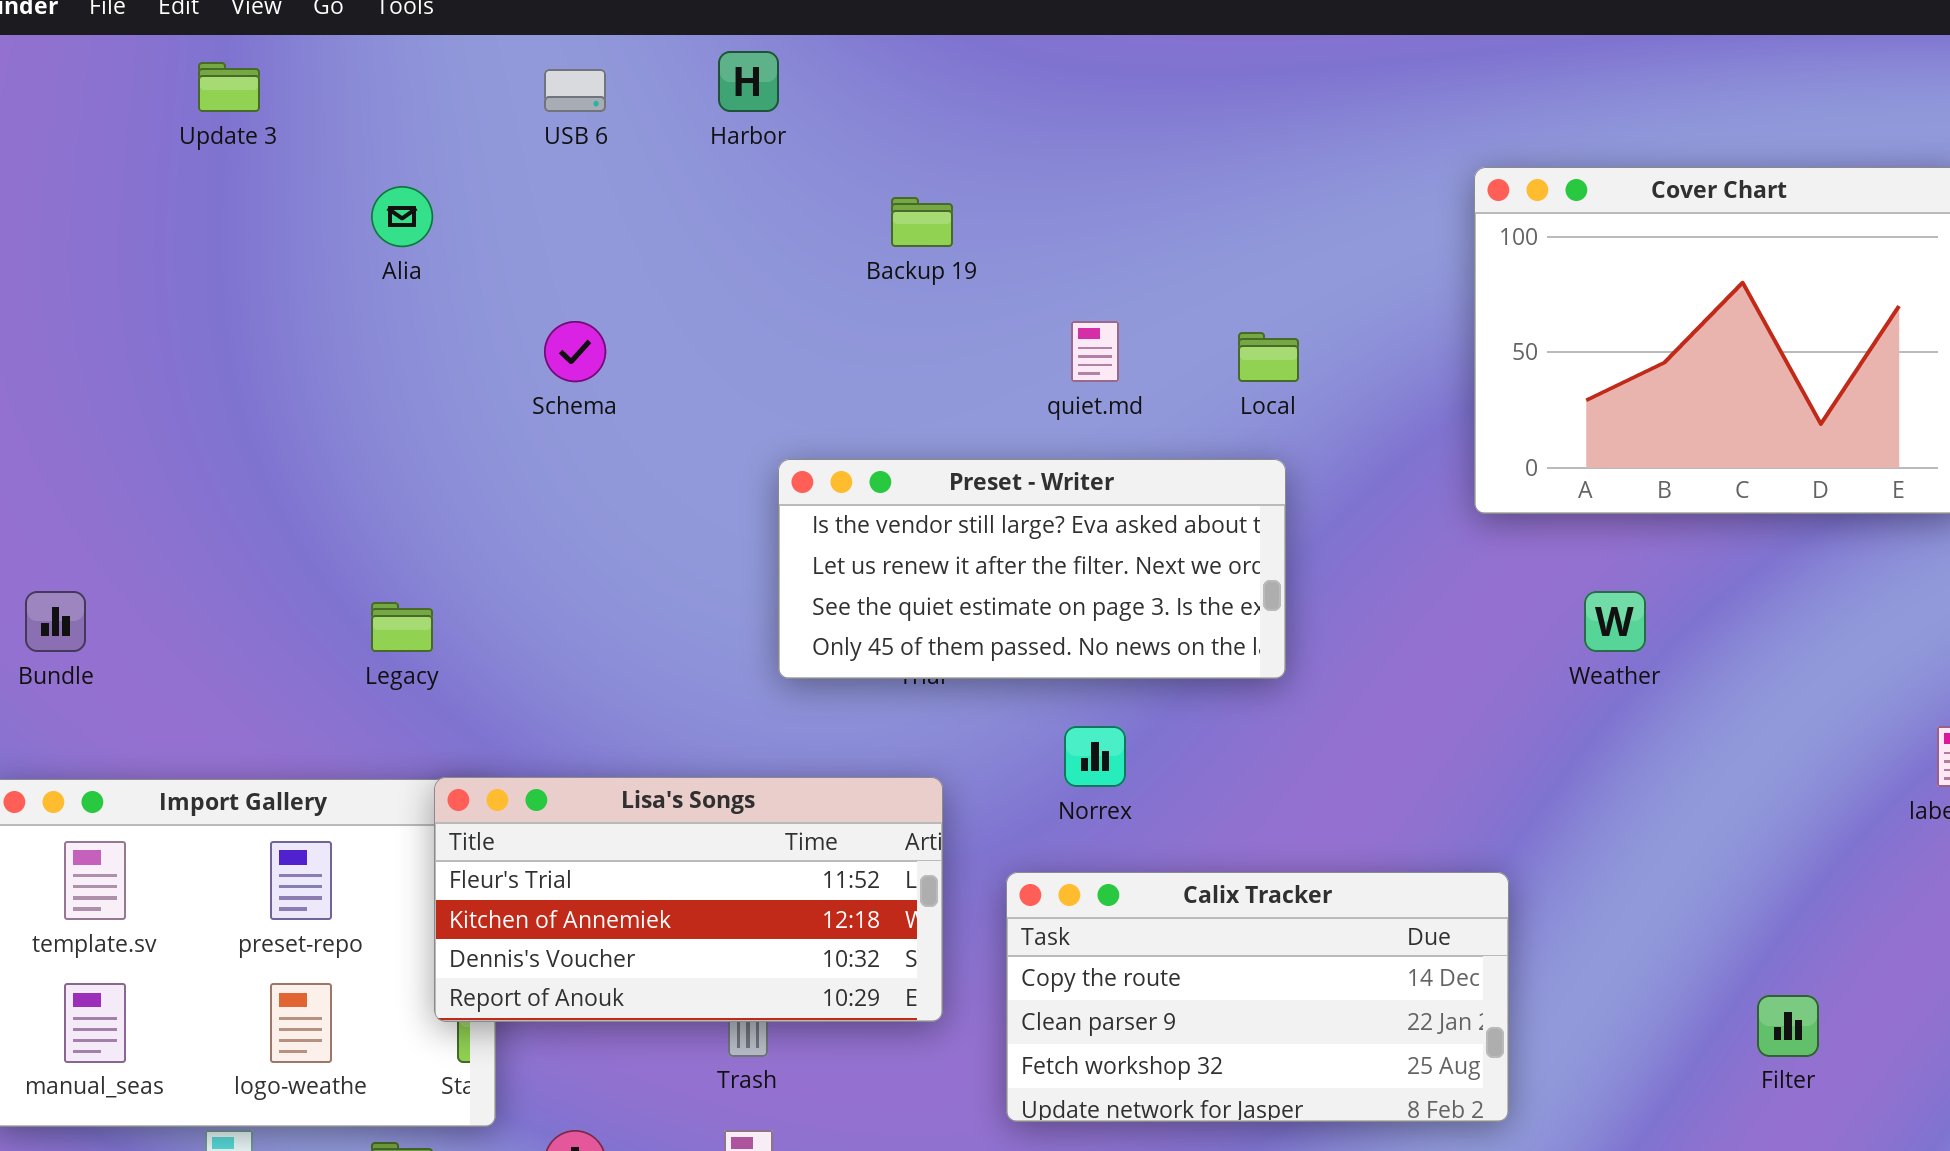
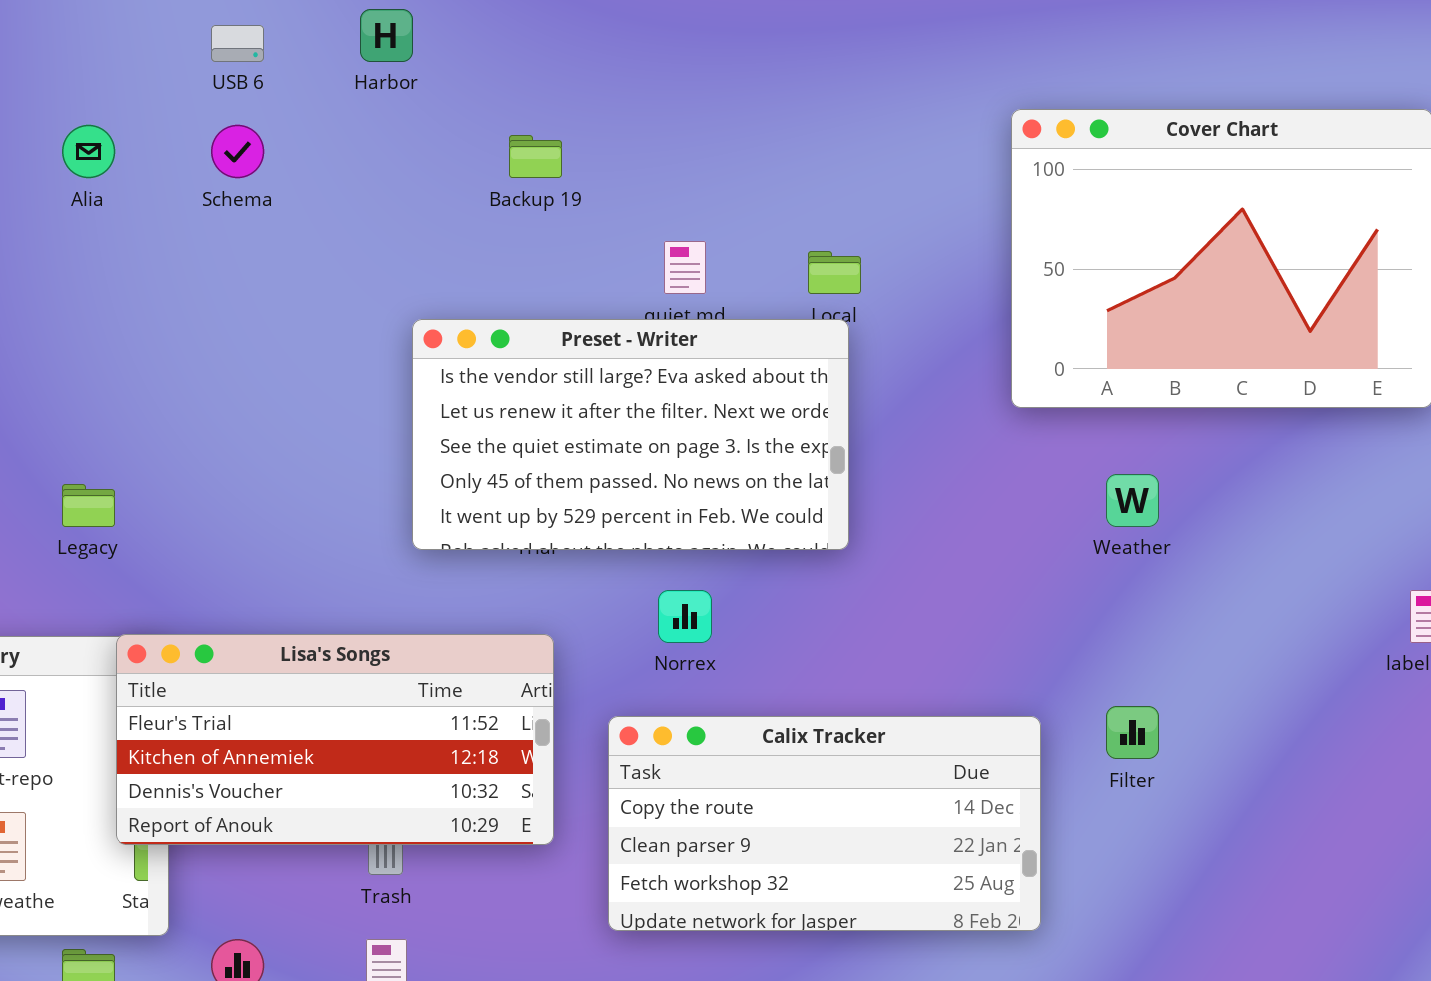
Schema: [544,321,606,382] -> [211,125,264,178], moved
Preset - Writer: [778,459,1286,679] -> [412,319,849,550], resized
Filter: [1757,995,1819,1057] -> [1106,706,1159,759], moved

